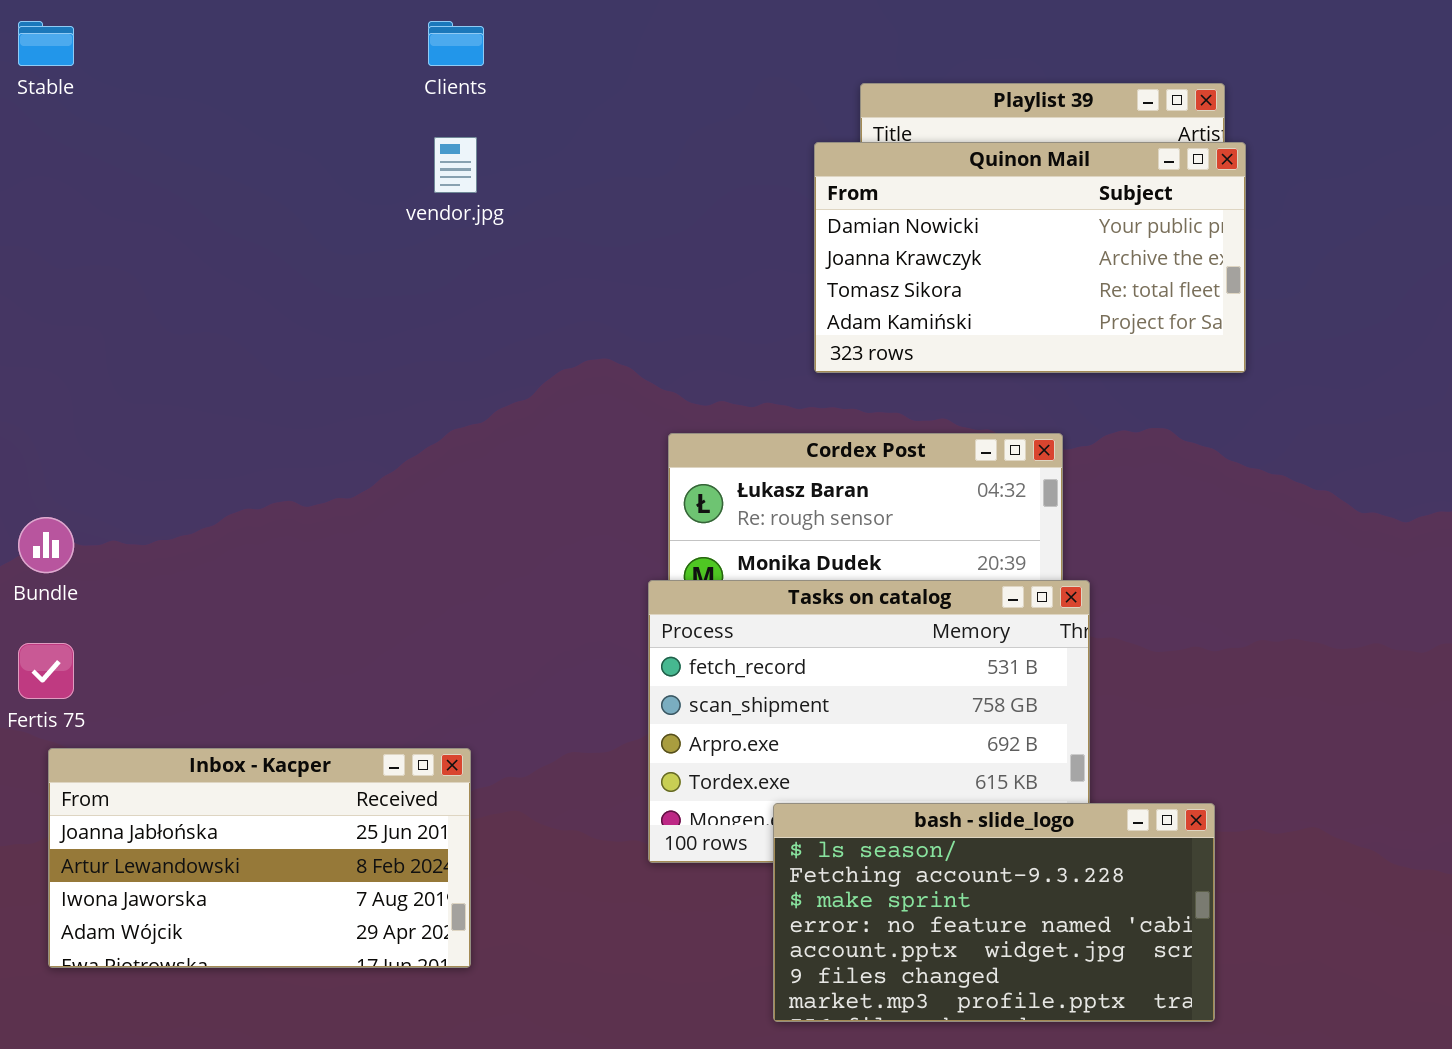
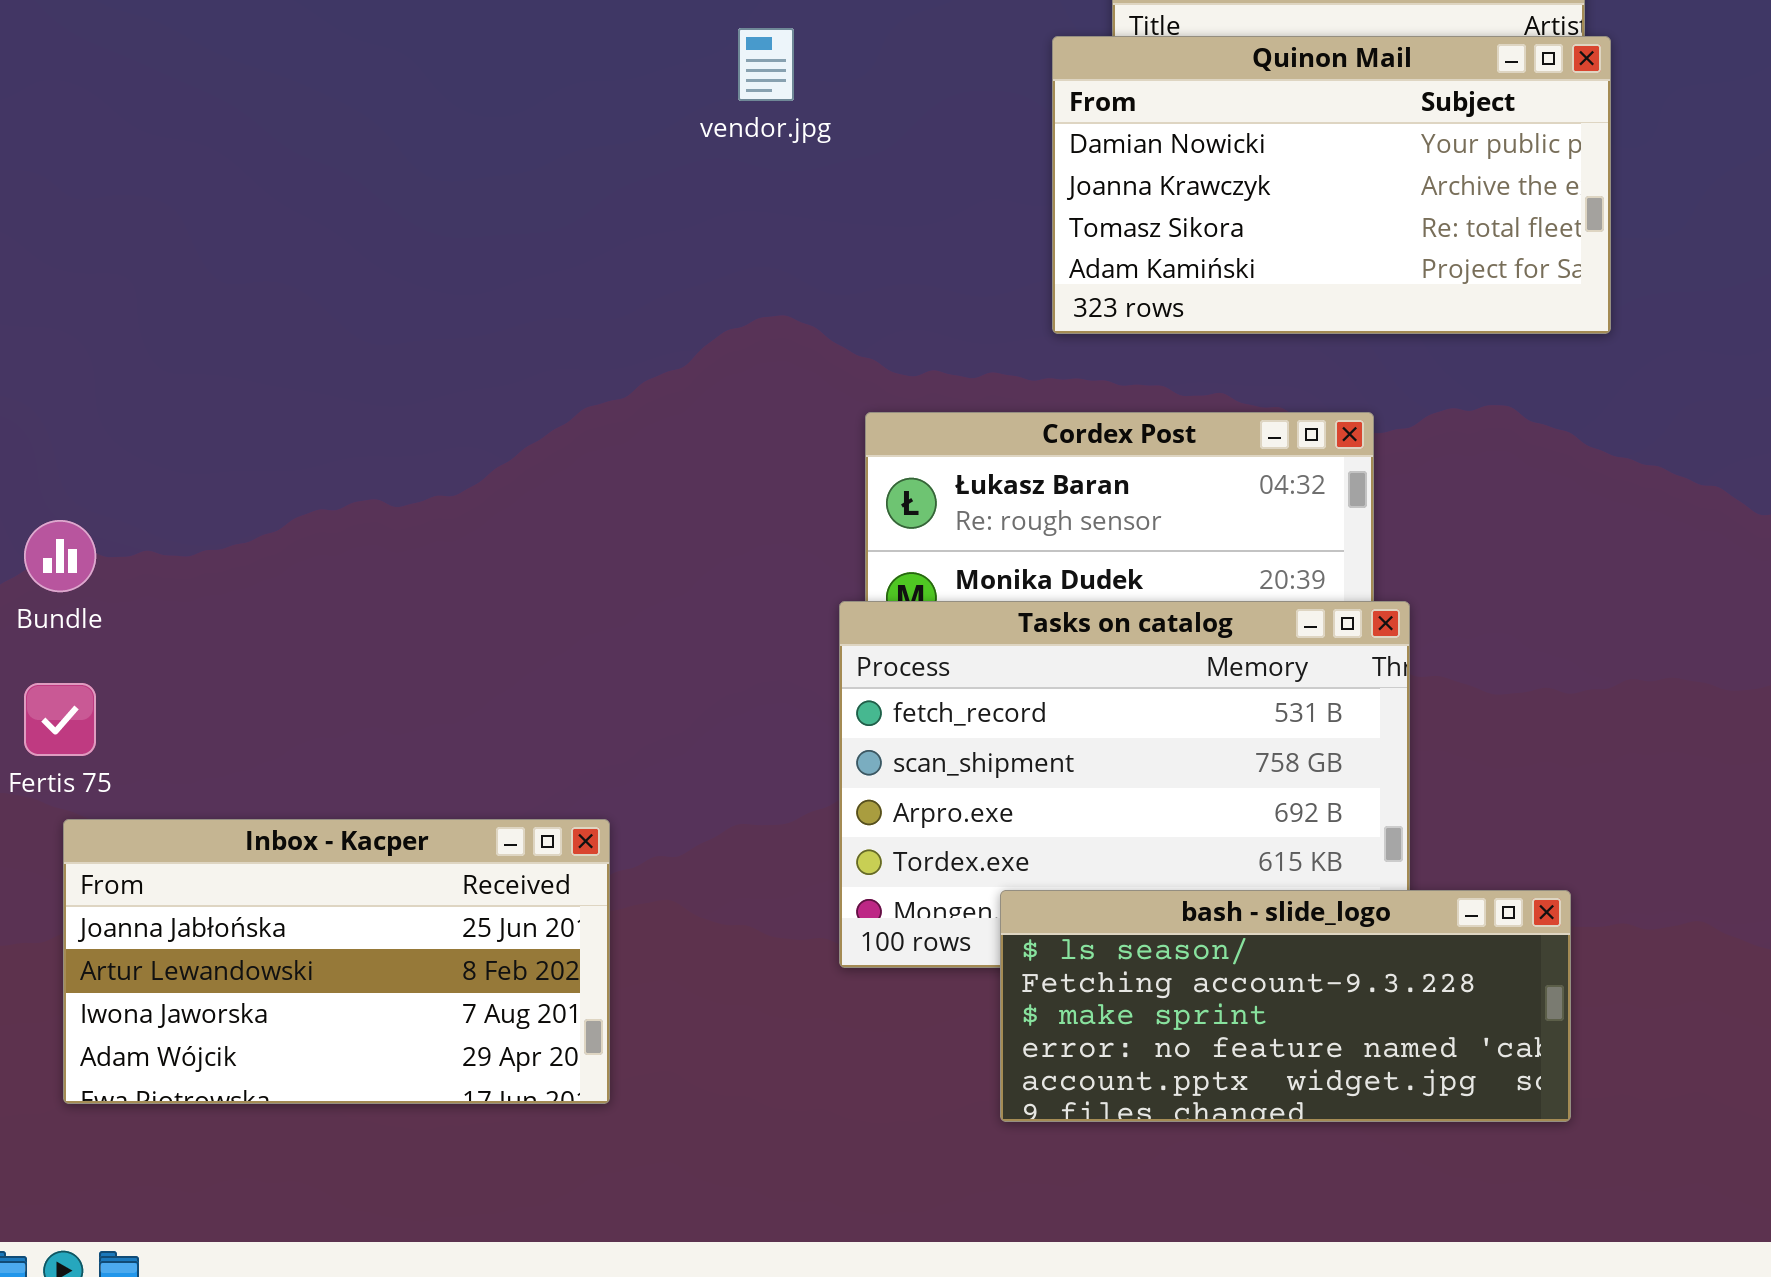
vendor.jpg: [434,137,477,193] -> [738,28,794,101], moved
bash - slide_logo: [773,803,1215,1022] -> [1000,890,1571,1122], resized

